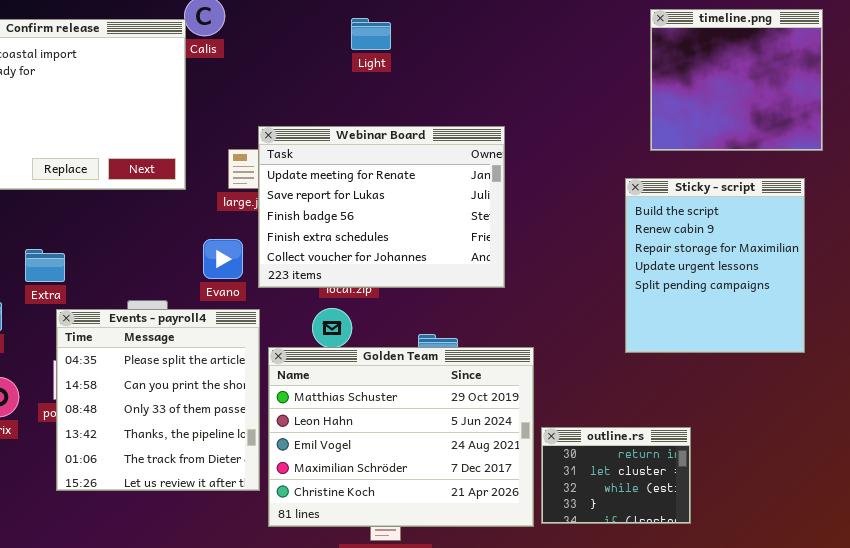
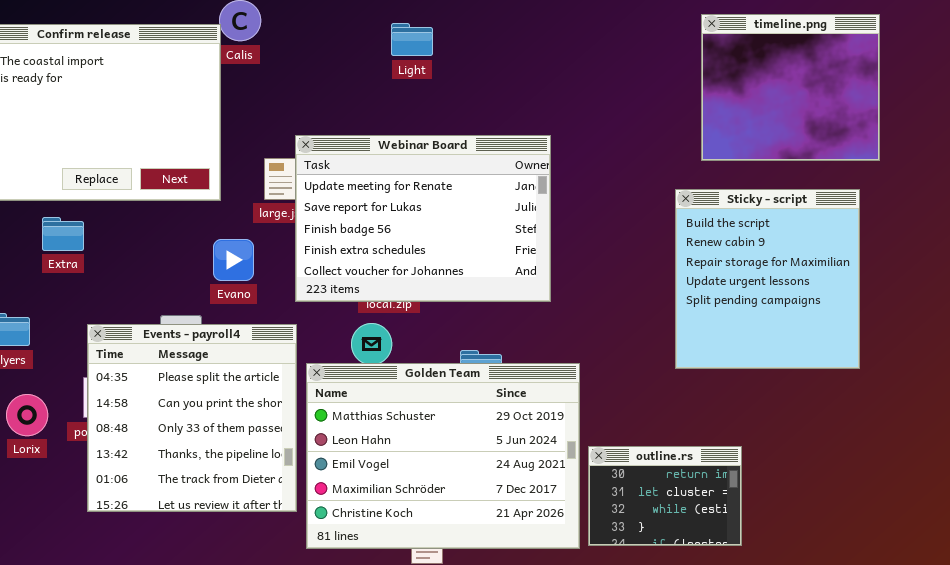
Evano: [203,239,243,279] -> [213,239,254,281], moved
Extra: [25,249,65,282] -> [42,217,84,251], moved

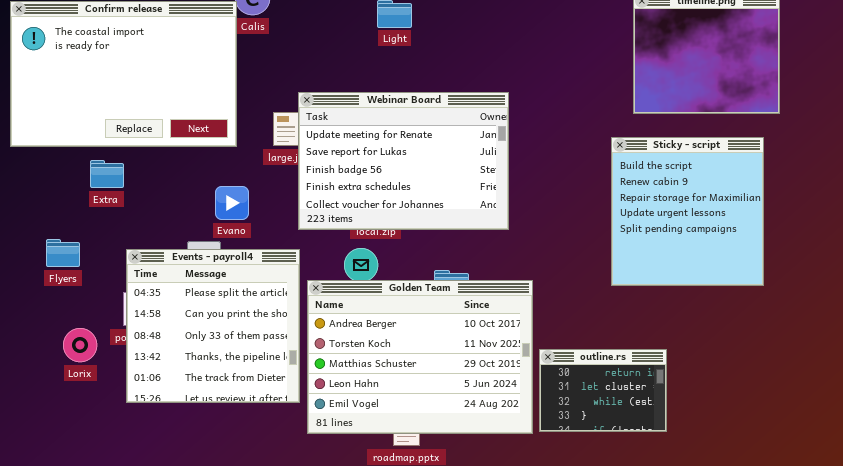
Evano: [213,239,254,281] -> [215,186,249,220], moved
Golden Team: [306,363,580,549] -> [307,280,533,434], scrolled up 2 rows
Lorix: [6,394,48,436] -> [63,328,97,362], moved

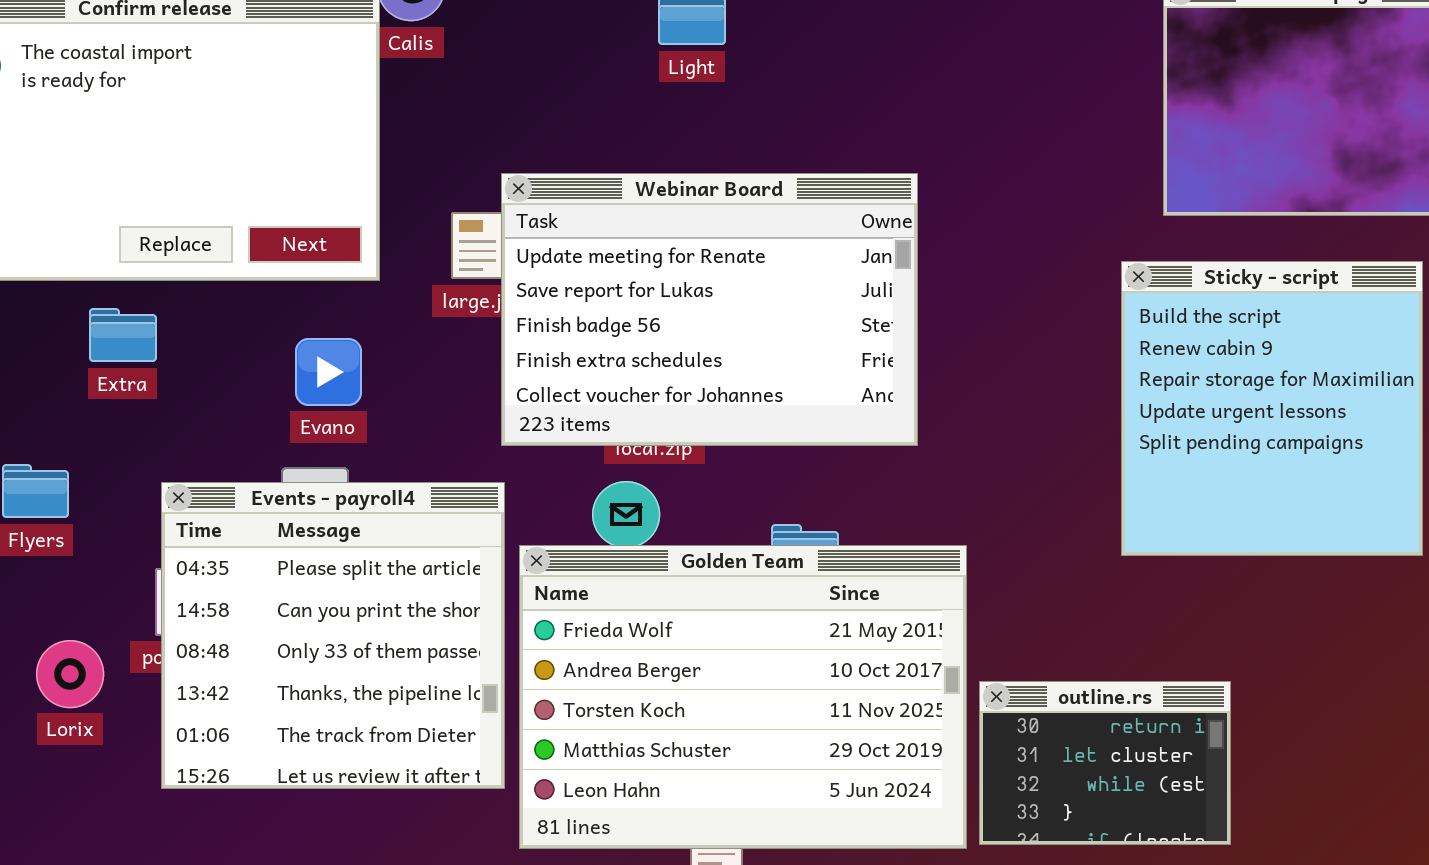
Evano: [215,186,249,220] -> [295,338,362,406], moved
Golden Team: [307,280,533,434] -> [519,545,967,849], scrolled up 1 row

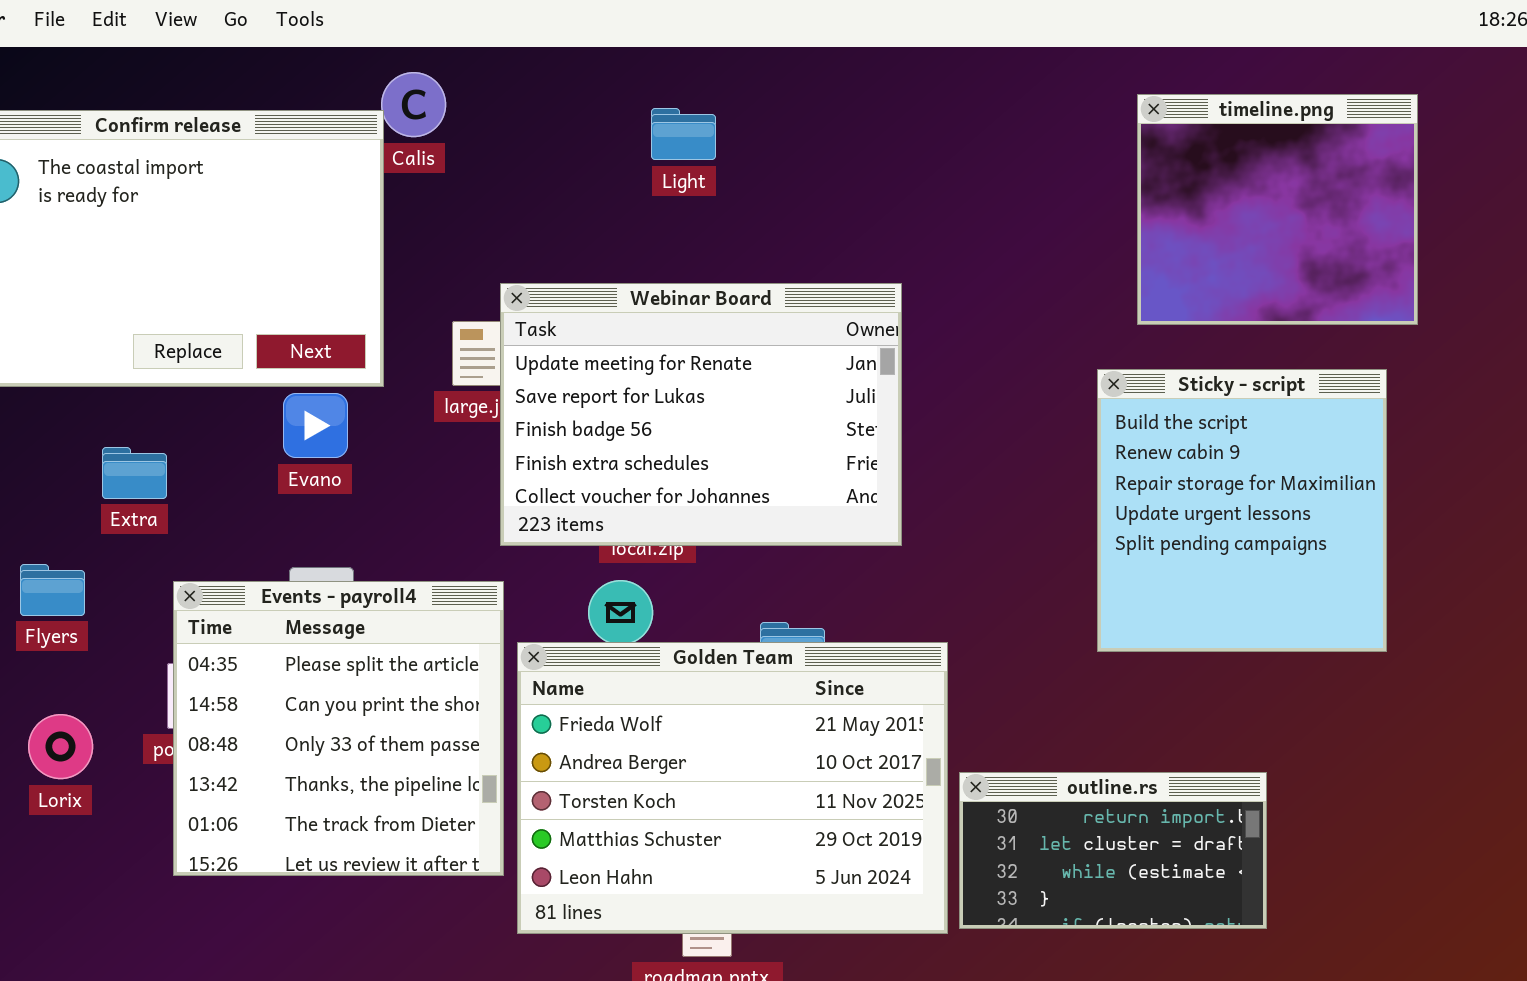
Extra: [89,308,157,362] -> [102,447,167,499], moved
Evano: [295,338,362,406] -> [283,393,348,458], moved
Lorix: [36,640,104,708] -> [28,714,93,779], moved
outline.rs: [979,681,1231,845] -> [959,772,1267,929], resized

